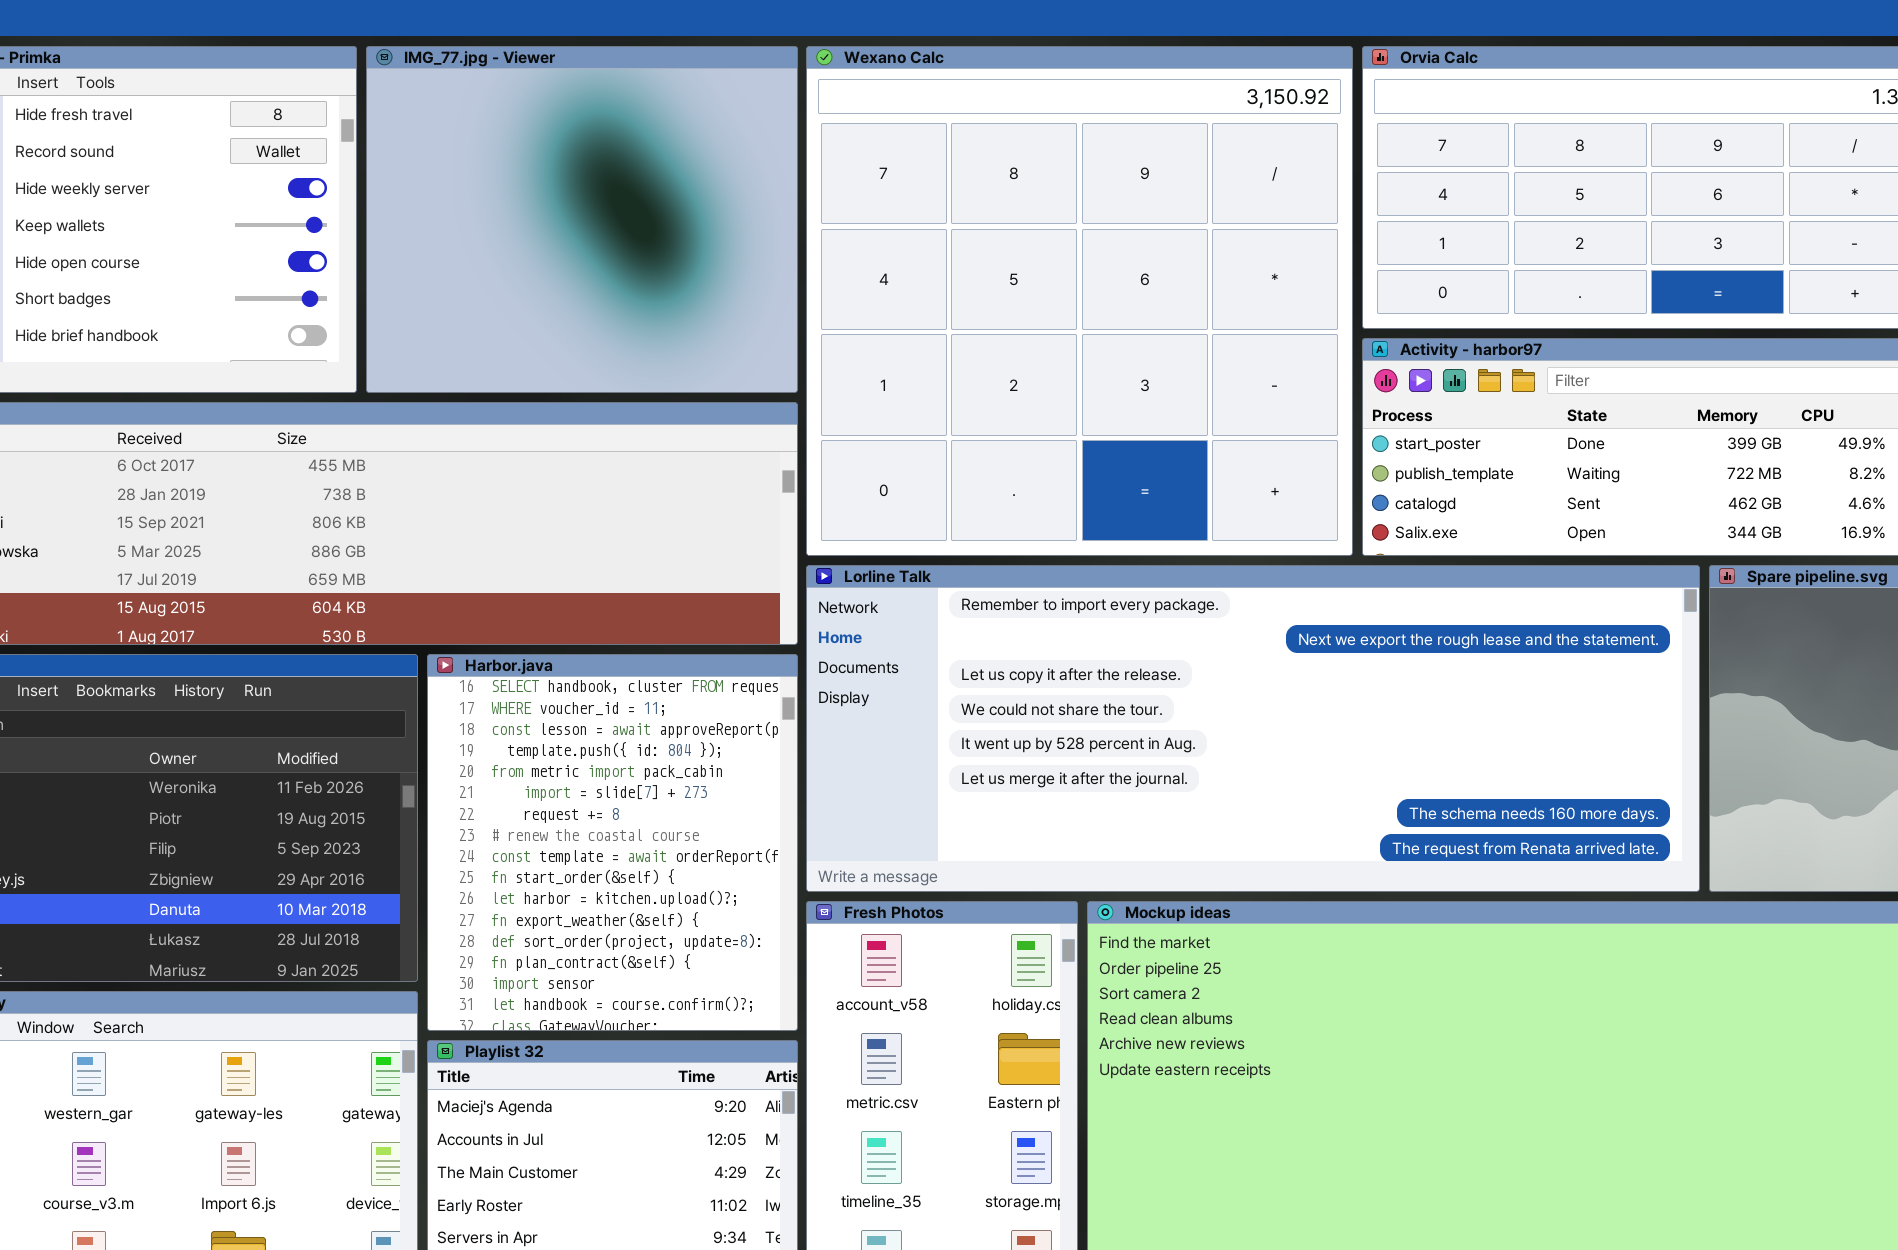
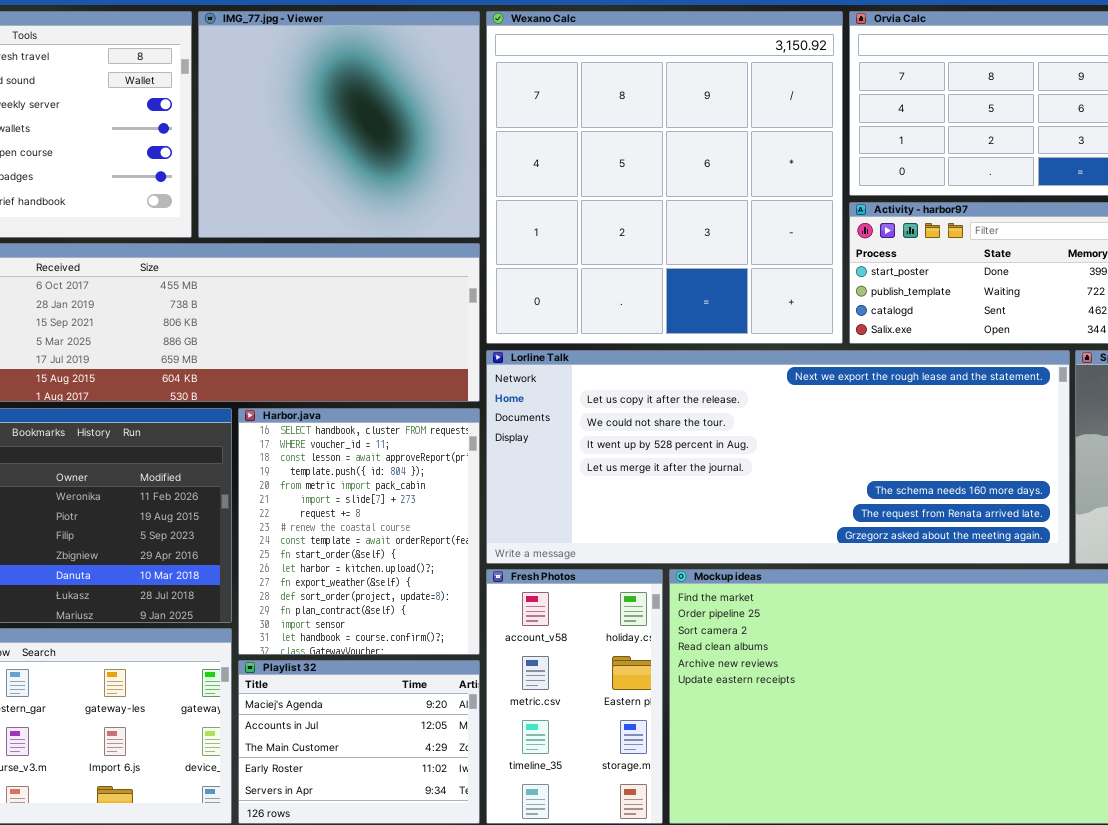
Lorline Talk: [806,565,1700,892] -> [486,350,1070,564], scrolled down 1 row

